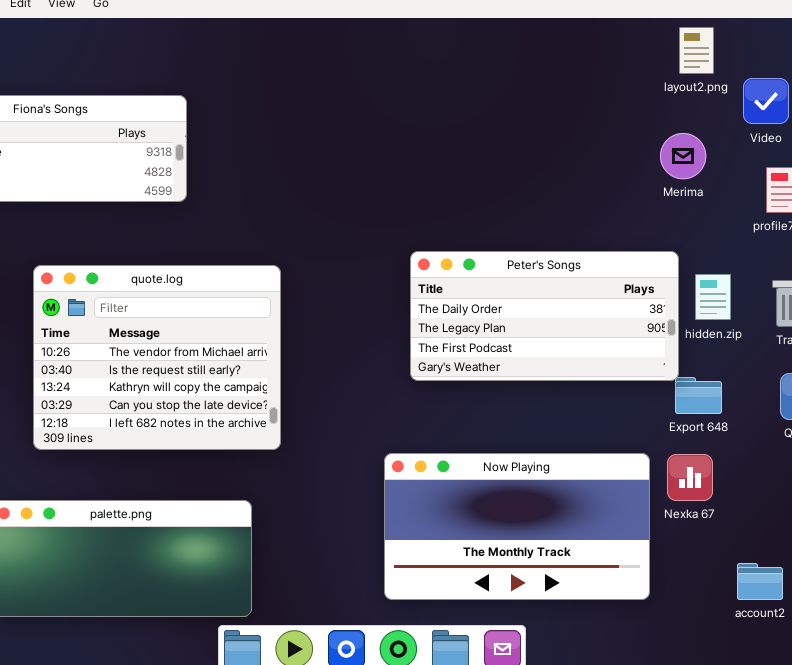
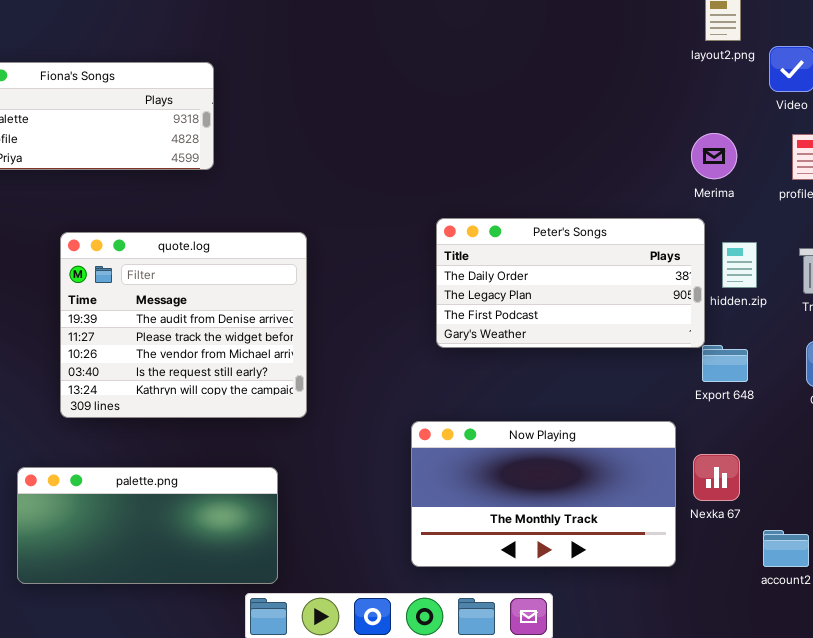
Merima: [660,133,706,179] -> [691,133,737,179], moved
quote.log: [33,265,281,450] -> [60,232,307,418], scrolled up 2 rows
Nexka 67: [667,454,713,501] -> [693,454,740,501], moved

